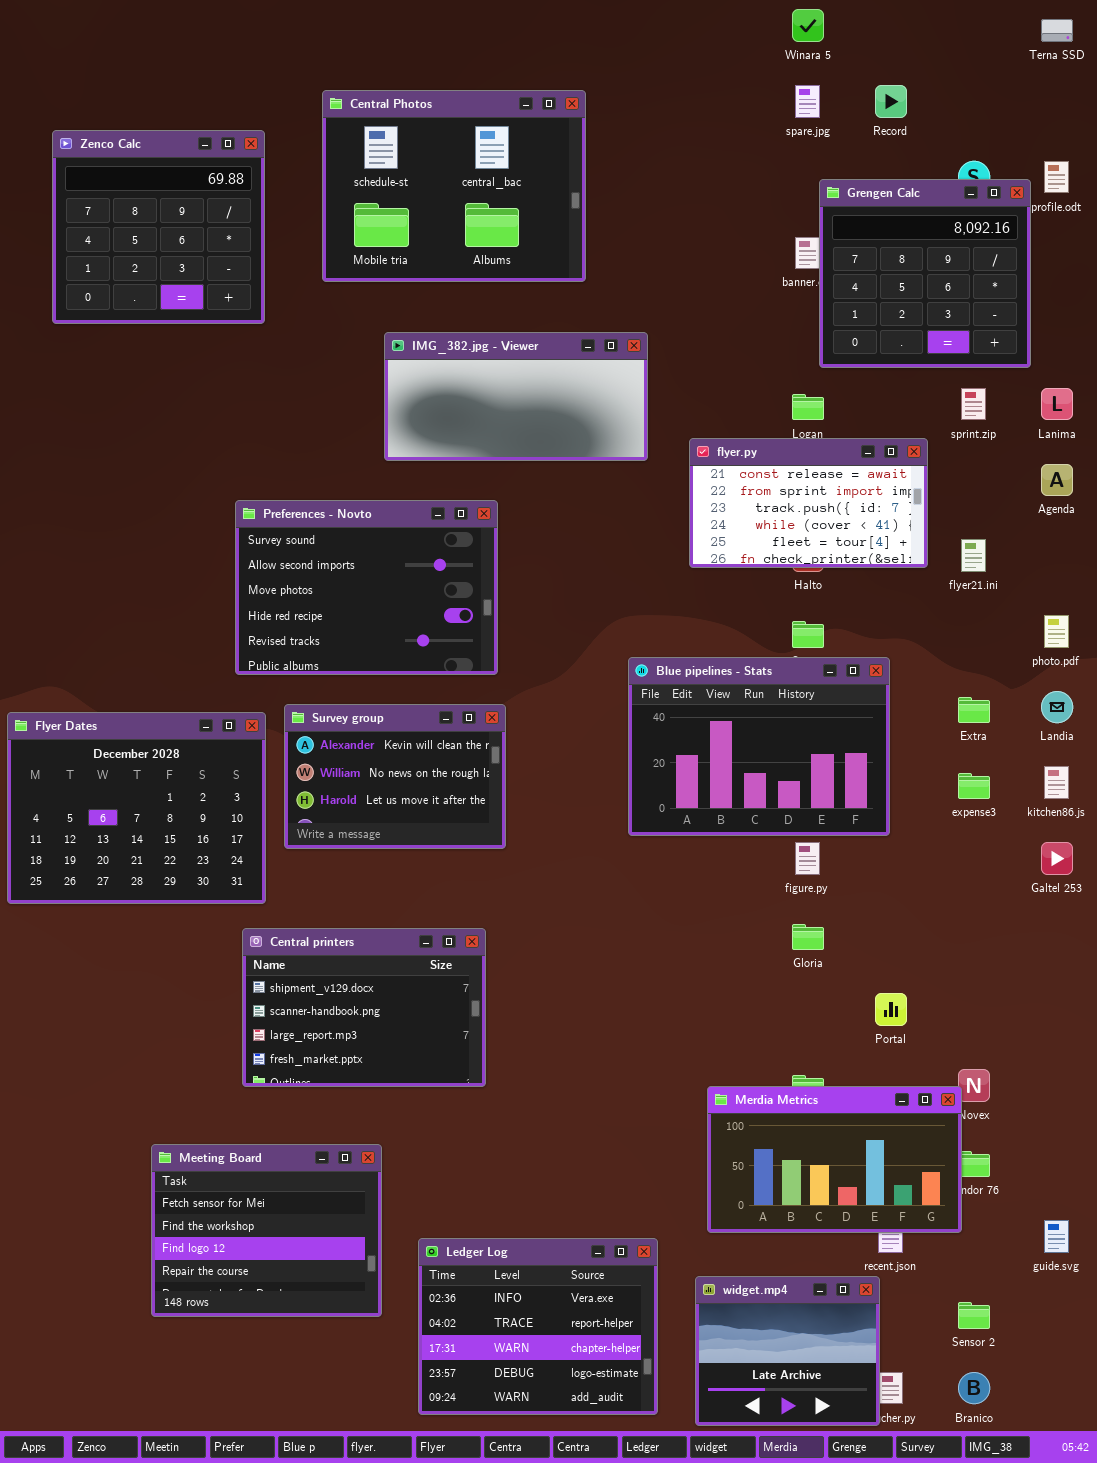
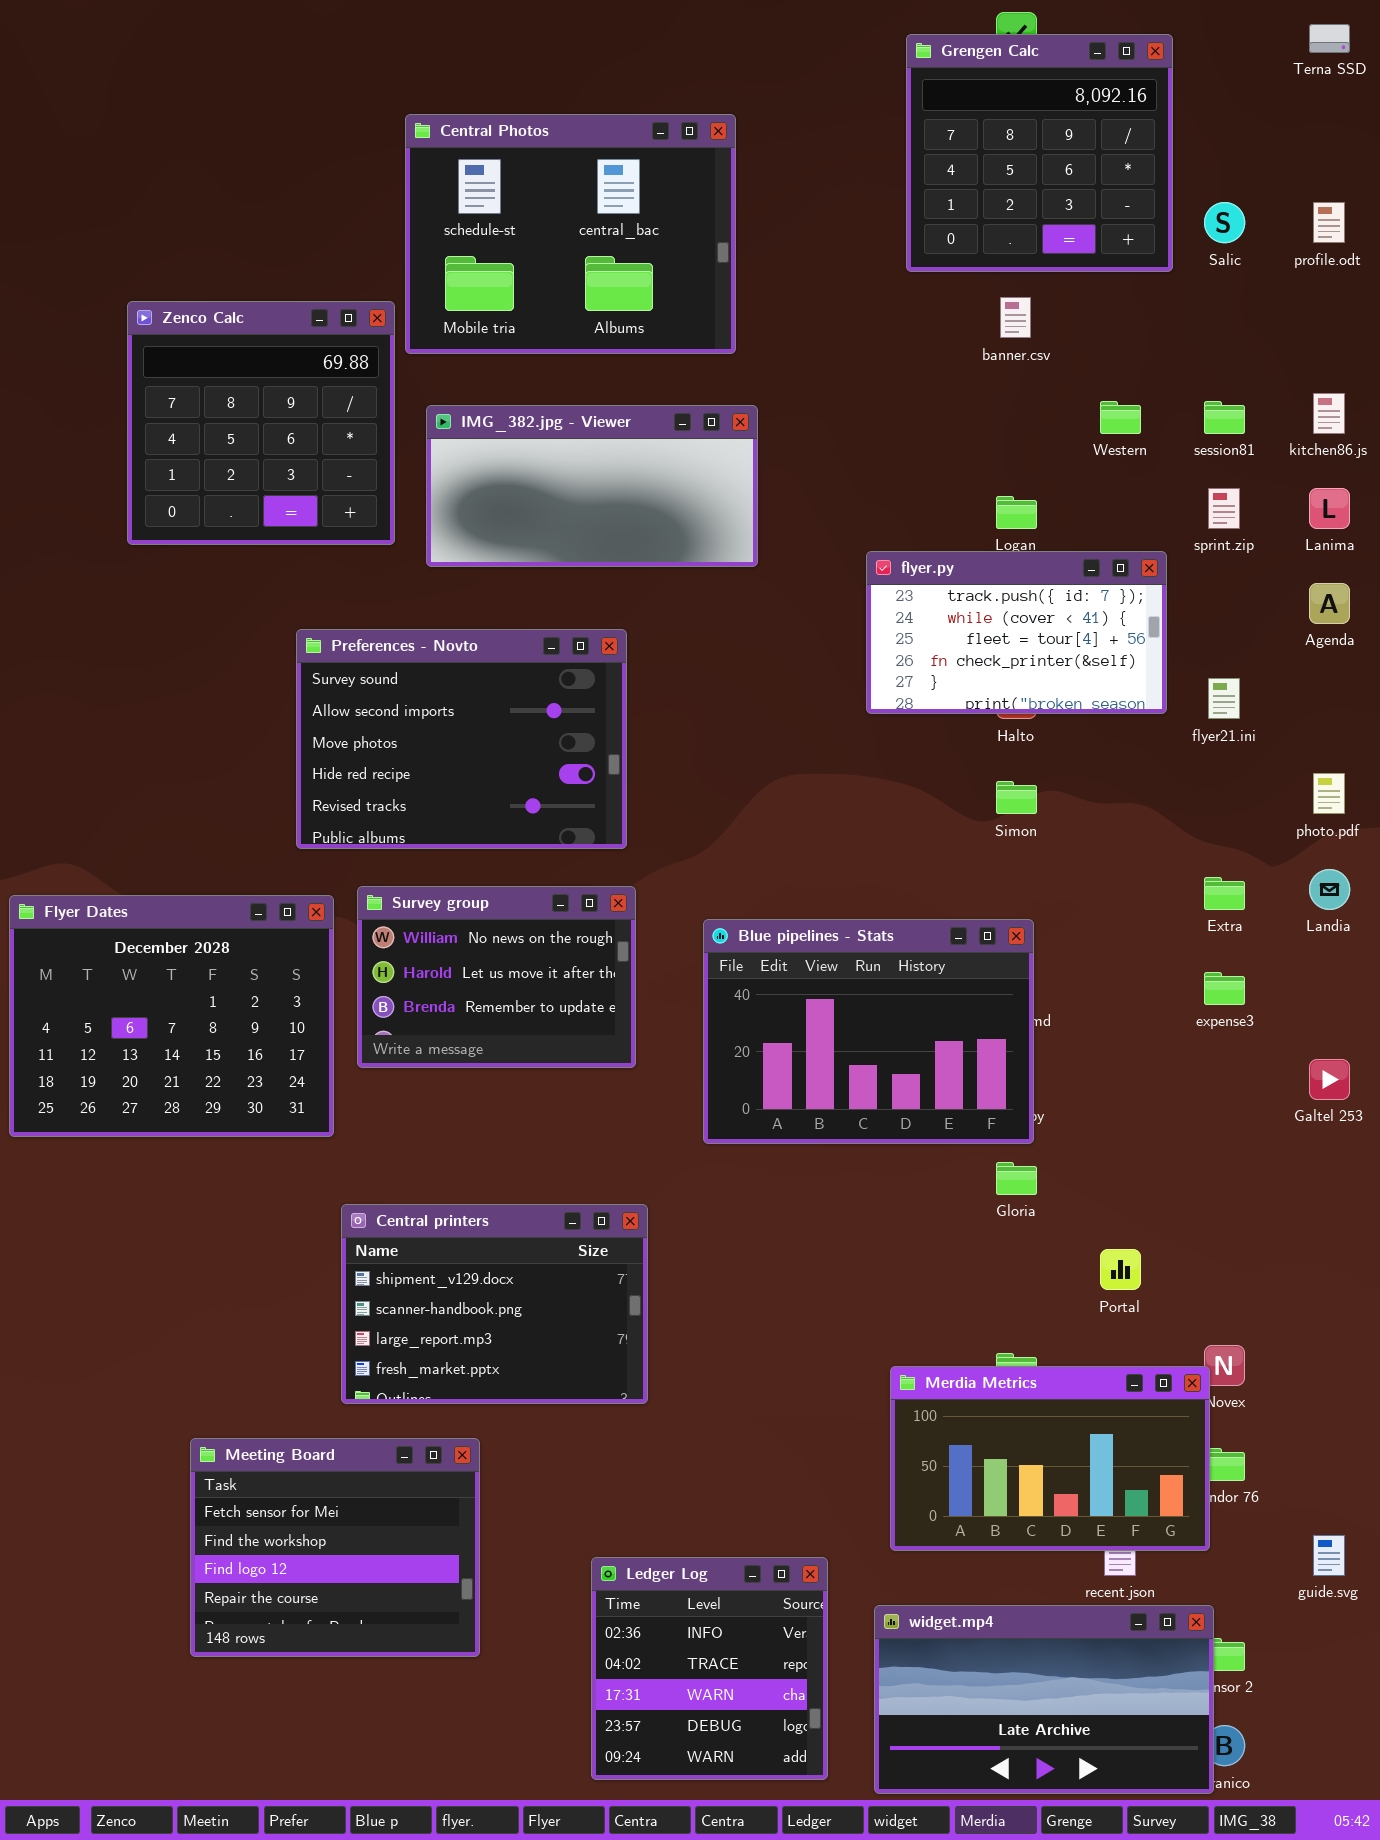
Zenco Calc: [52,130,265,324] -> [127,301,395,545], moved
Grengen Calc: [819,179,1031,368] -> [906,34,1173,272], moved
IMG_382.jpg - Viewer: [384,332,648,461] -> [426,405,758,567], moved
flyer.py: [689,438,928,568] -> [866,551,1167,714], scrolled down 2 rows
Blue pipelines - Stats: [628,657,890,836] -> [703,919,1034,1144], moved
Survey group: [284,704,506,849] -> [357,886,636,1068], scrolled down 1 row
kitchen86.js: [1044,766,1069,799] -> [1313,393,1345,434], moved
Central printers: [242,928,486,1087] -> [341,1204,648,1404], moved
Ledger Log: [418,1238,658,1415] -> [591,1557,828,1780], resized
widget.mp4: [695,1276,880,1426] -> [874,1605,1214,1794], resized

